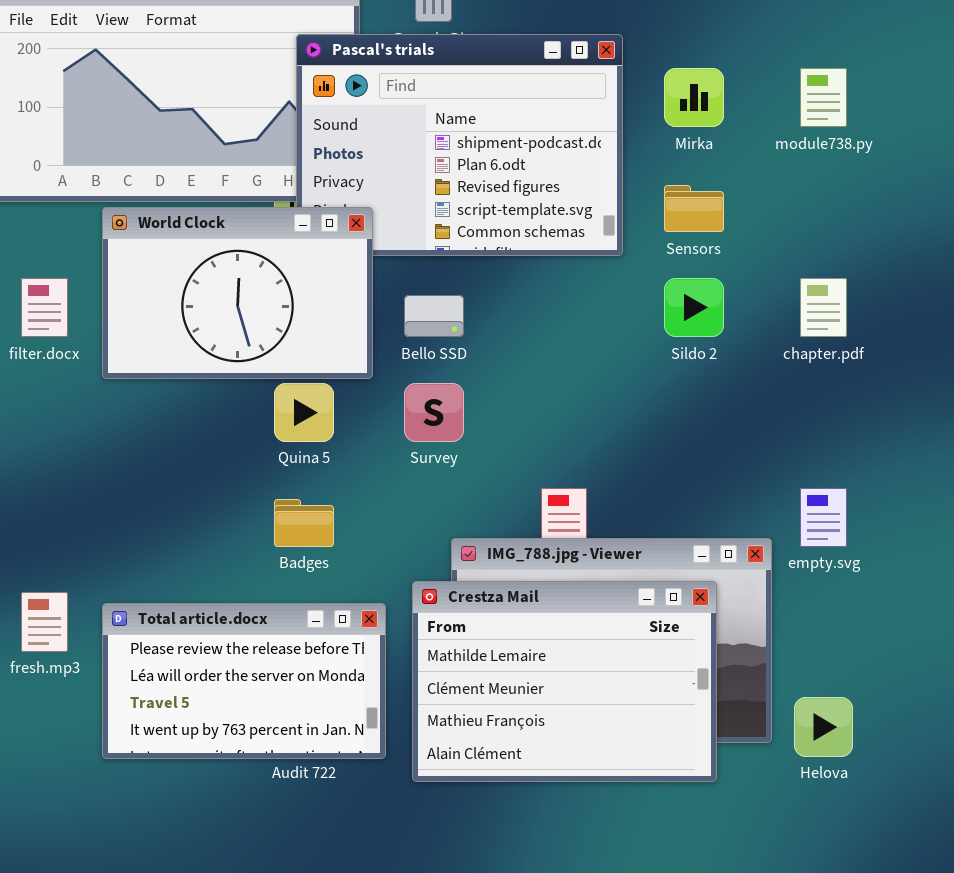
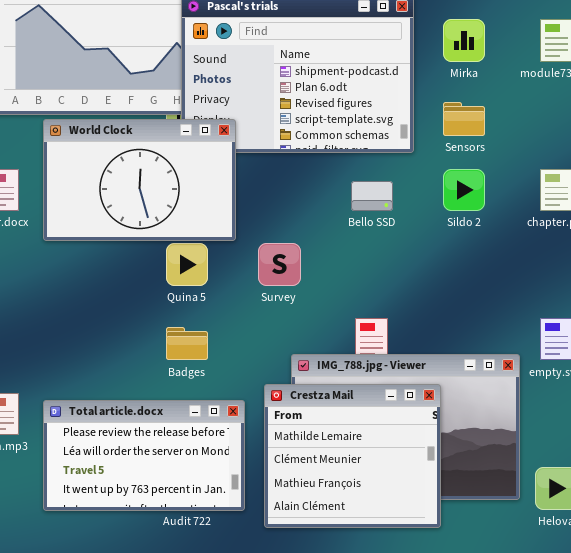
Bello SSD: [404,295,464,337] -> [351,181,393,211], moved
Crestza Mail: [412,581,717,782] -> [264,384,441,528], resized

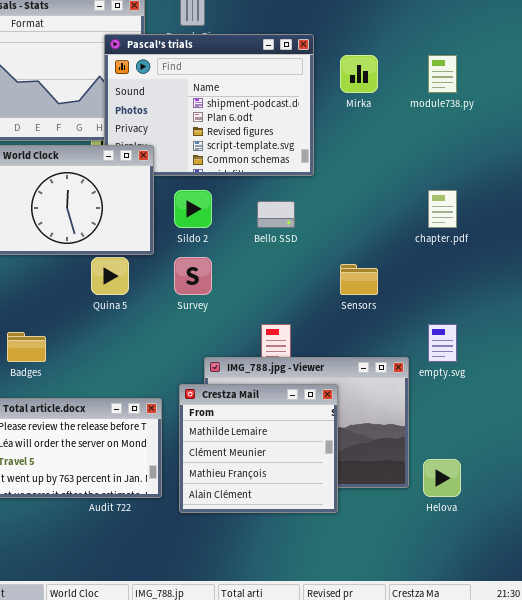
Sensors: [443,102,485,136] -> [340,264,378,295], moved
Sildo 2: [443,169,485,211] -> [174,190,212,228], moved
Badges: [166,327,208,360] -> [7,332,46,362], moved

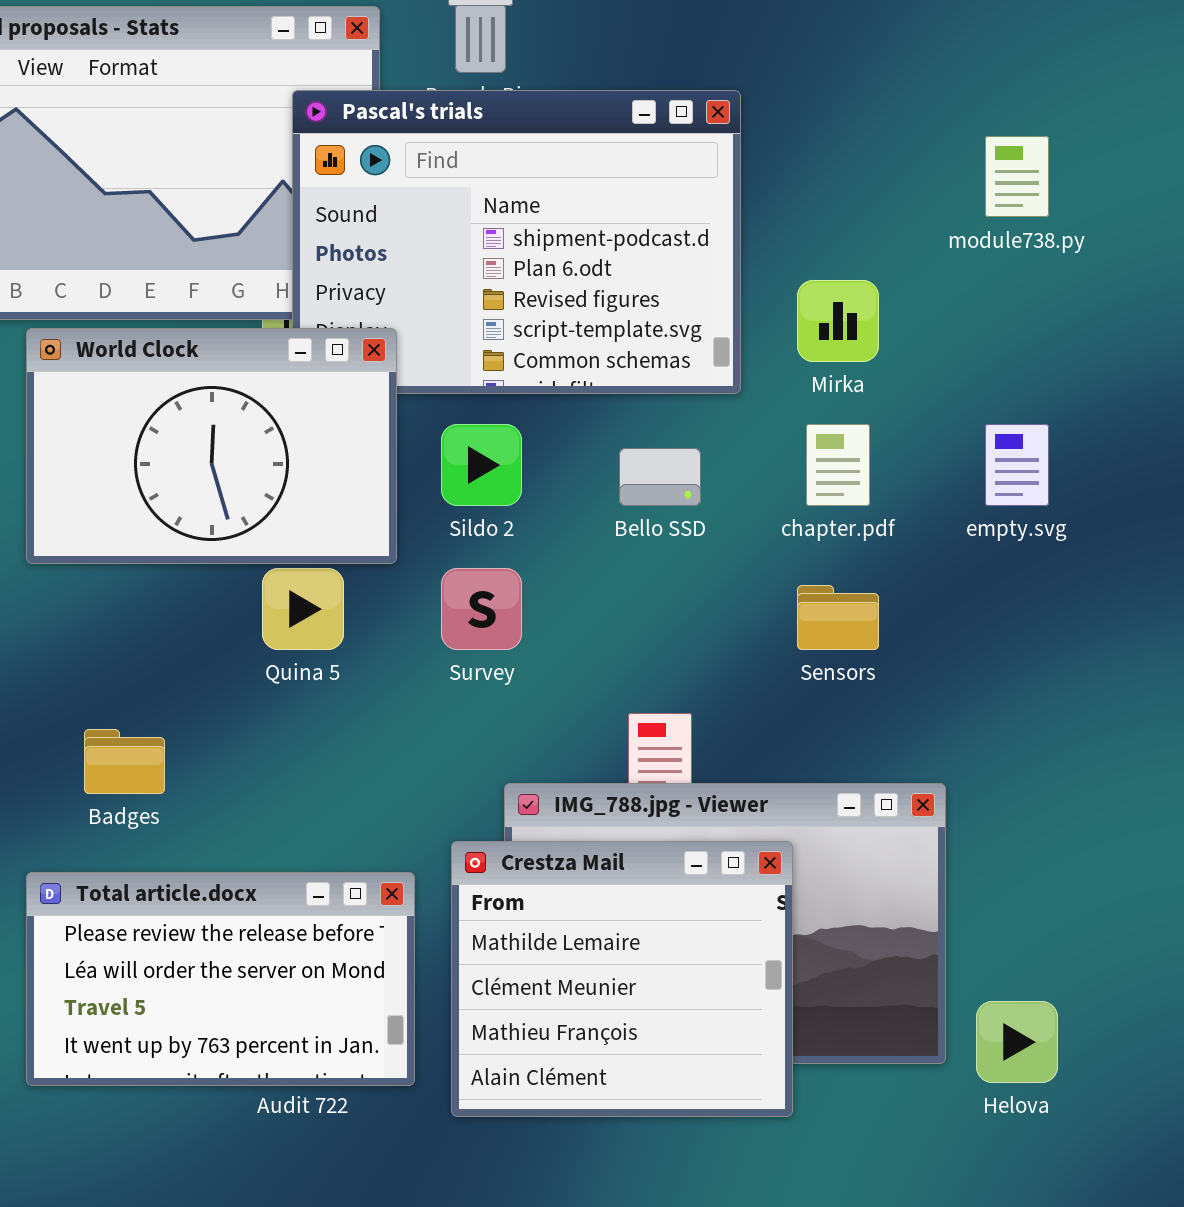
Mirka: [340,55,378,93] -> [797,280,879,362], moved
chapter.pdf: [428,190,457,228] -> [806,424,870,506], moved
empty.svg: [428,324,457,362] -> [985,424,1049,506], moved

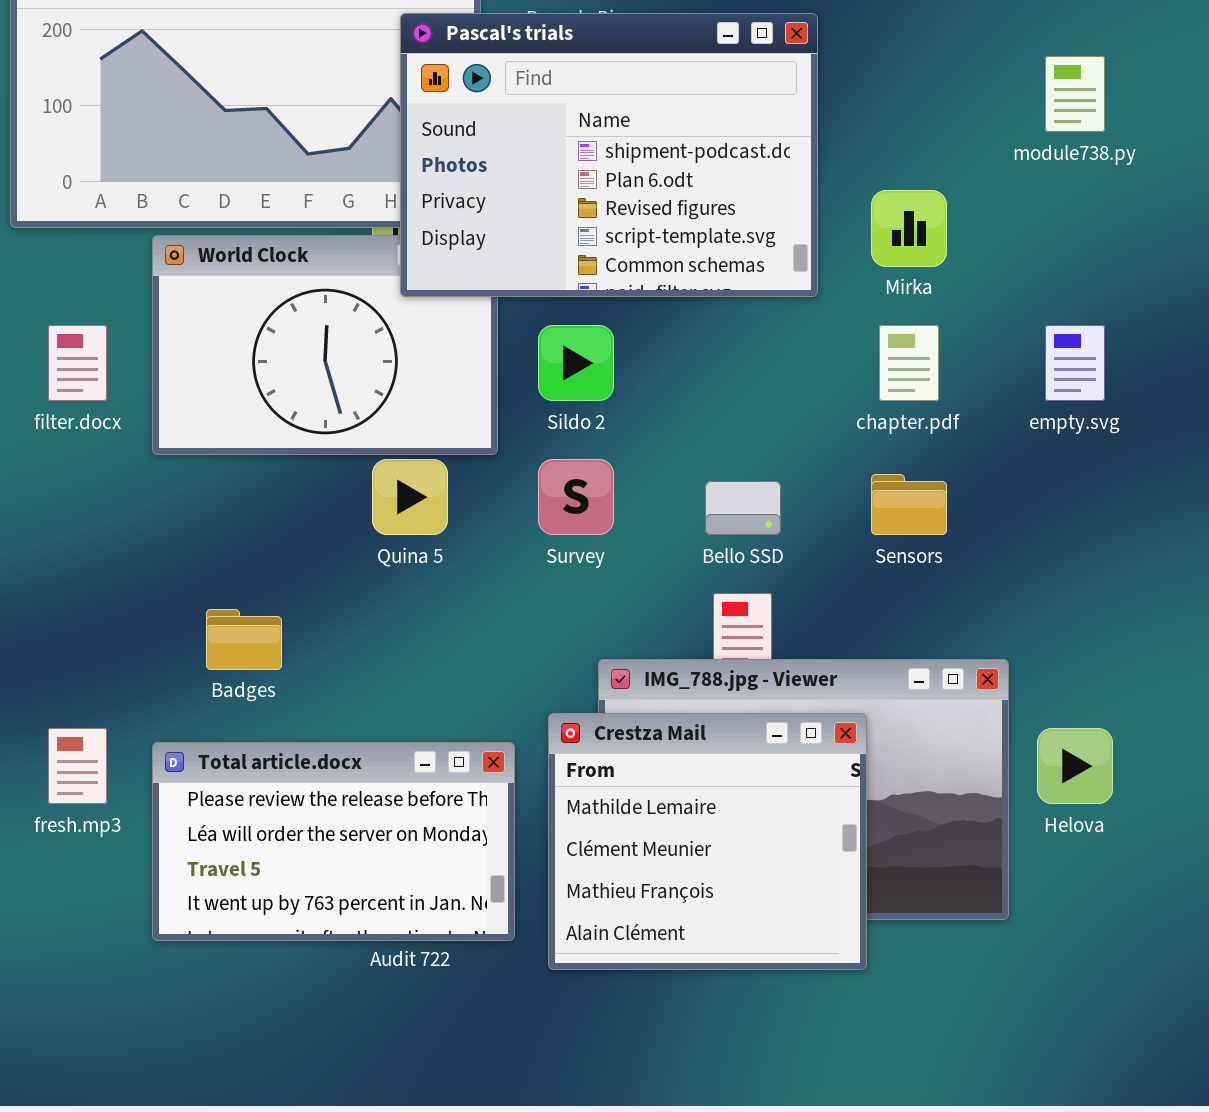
Pascal's trials: [292,90,741,394] -> [400,13,818,297], raised
Bello SSD: [619,448,701,506] -> [705,481,781,535], moved
Helova: [976,1001,1058,1083] -> [1037,728,1113,804], moved

